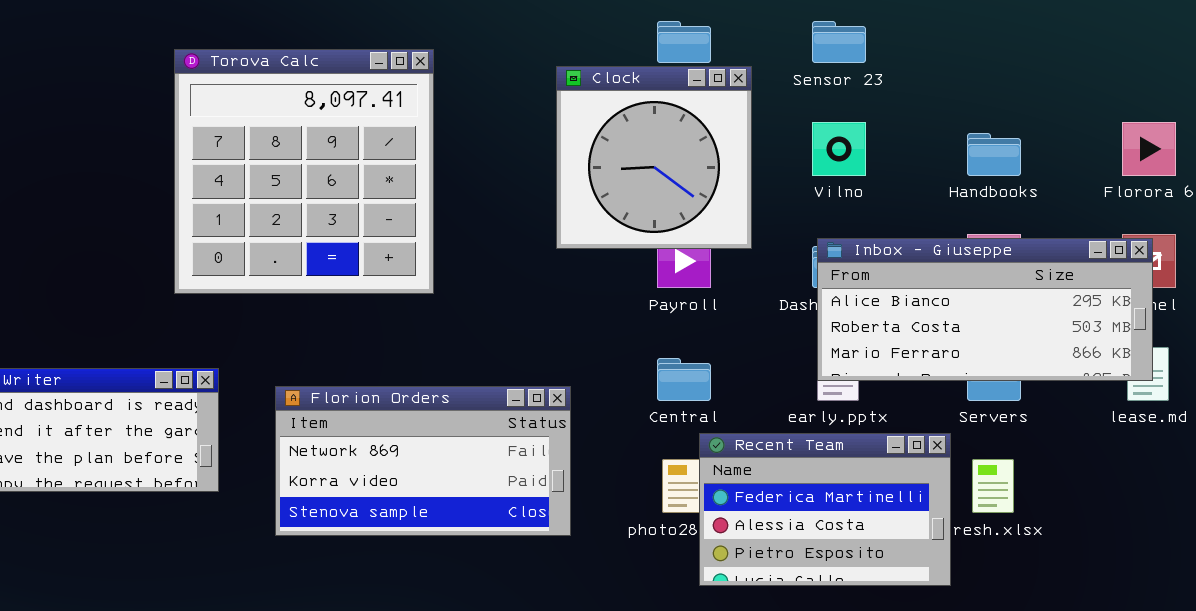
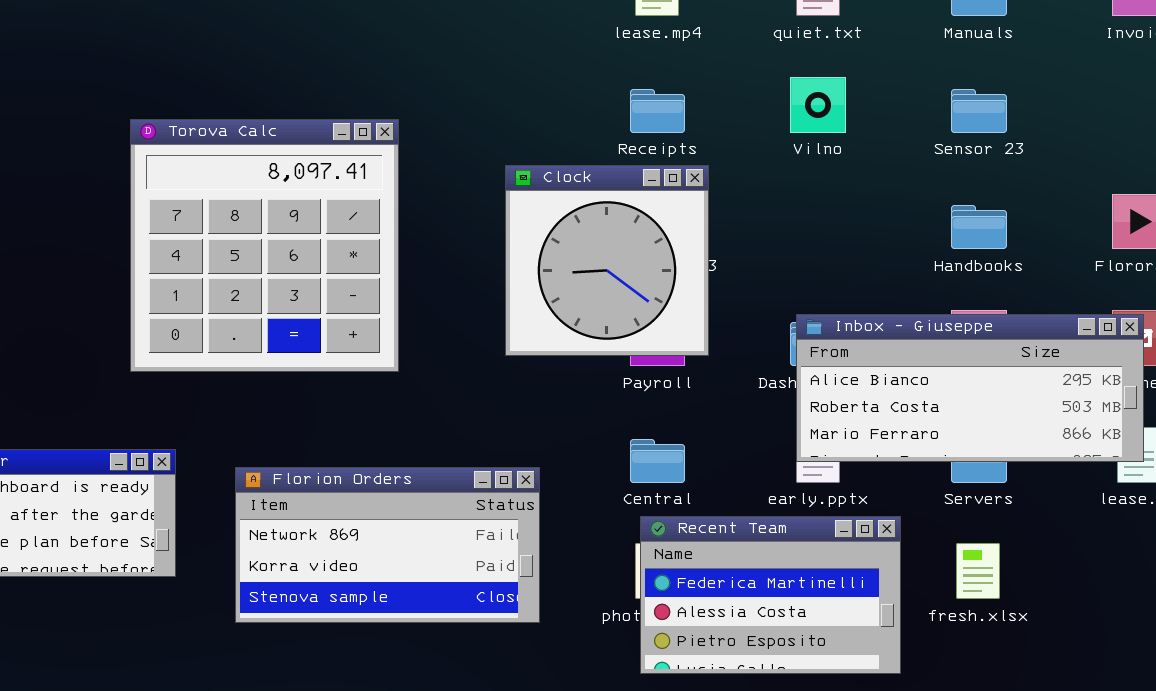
Sensor 23: [812,21,866,63] -> [951,89,1007,133], moved
Clock: [556,66,752,249] -> [505,165,709,356], moved
Vilno: [812,122,866,176] -> [790,77,846,133], moved
Recent Team: [699,433,951,586] -> [640,516,901,674], moved

